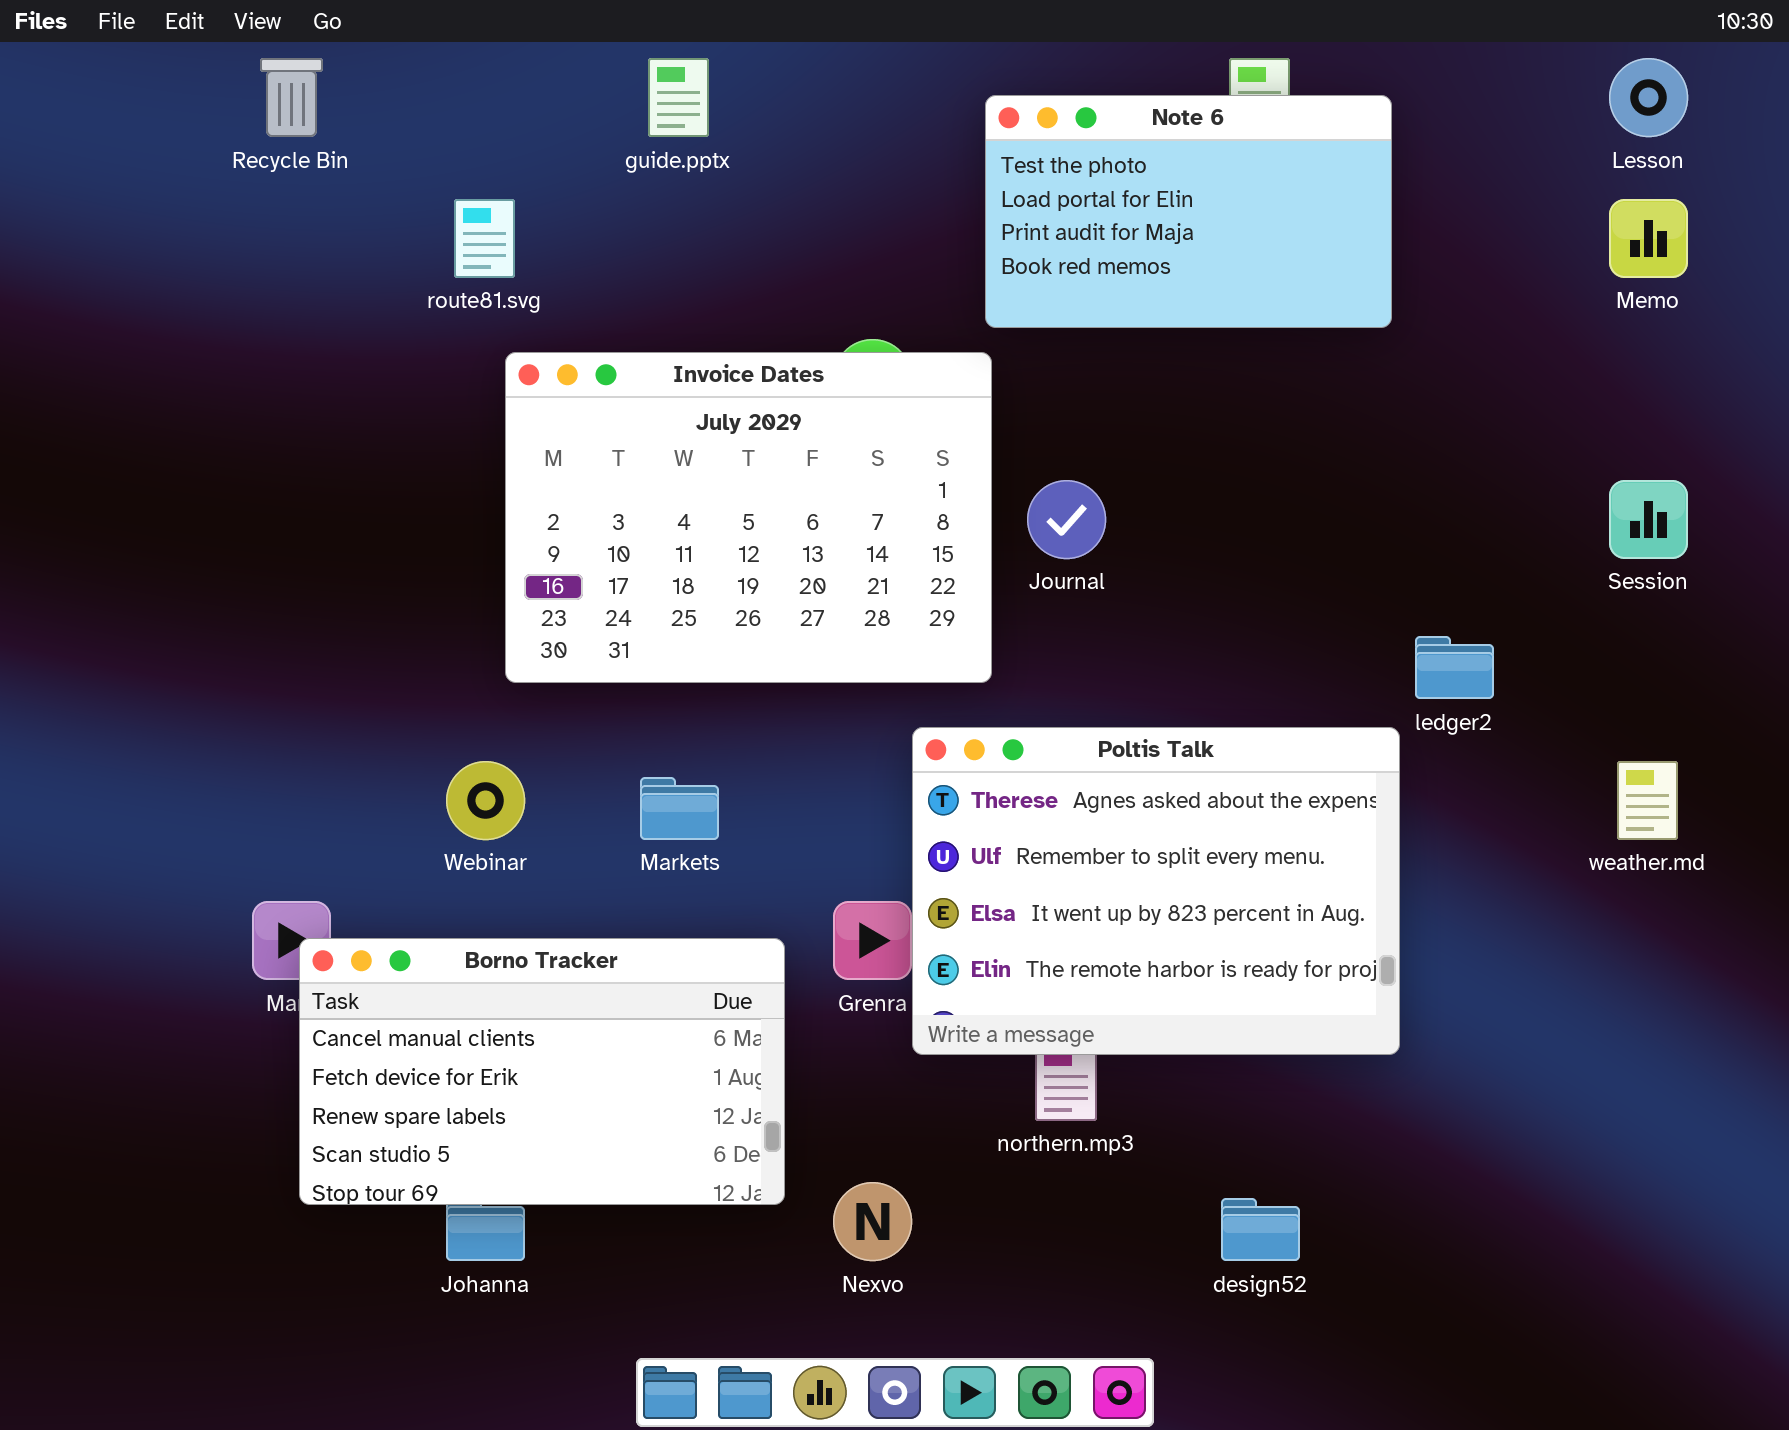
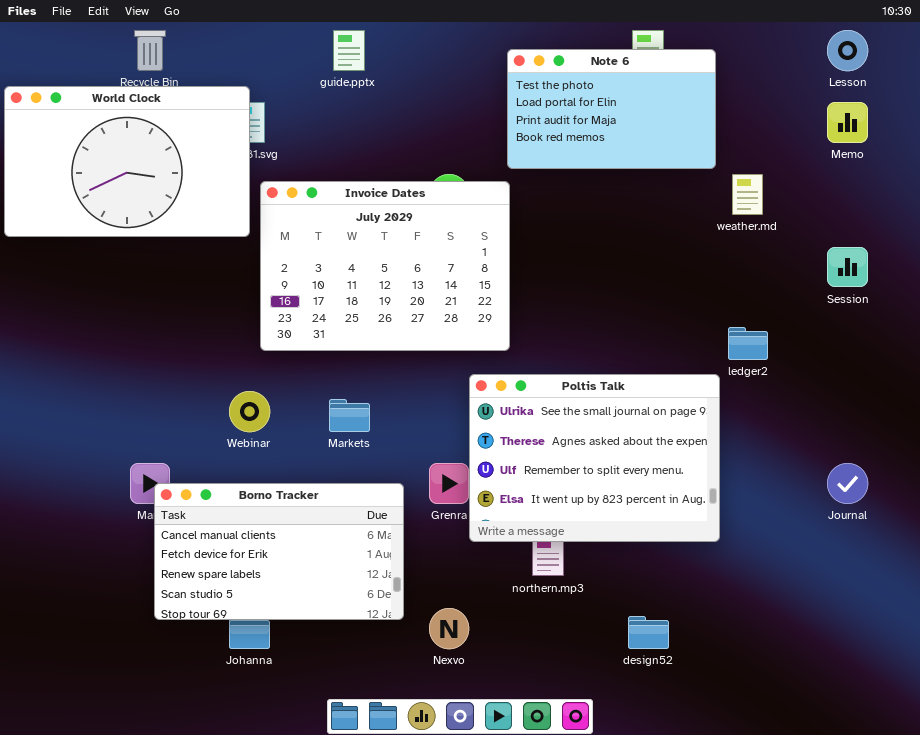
World Clock: none -> [4,86,250,237], opened
Journal: [1027,480,1106,559] -> [827,463,868,504], moved
Poltis Talk: [912,727,1400,1055] -> [469,374,720,542], scrolled up 1 row
weather.md: [1617,761,1678,840] -> [732,174,763,215], moved

